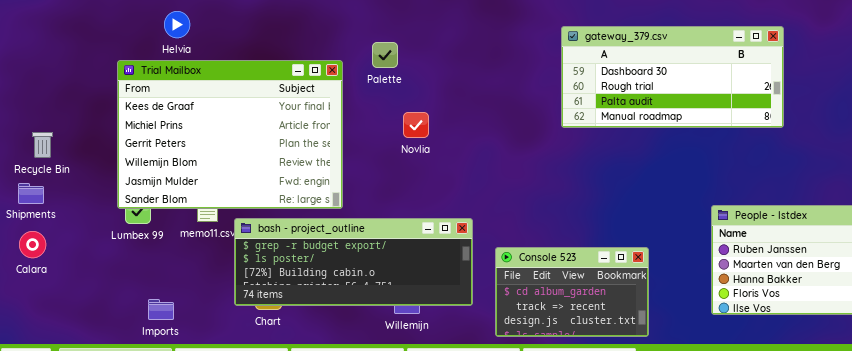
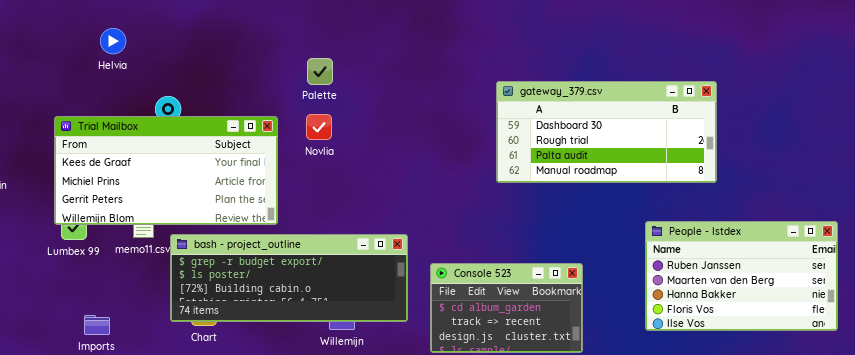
gateway_379.csv: [561,26,784,128] -> [496,81,717,183], moved
Trial Mailbox: [117,60,343,209] -> [54,116,278,225], resized
Novlia: [403,112,429,138] -> [306,114,332,140], moved

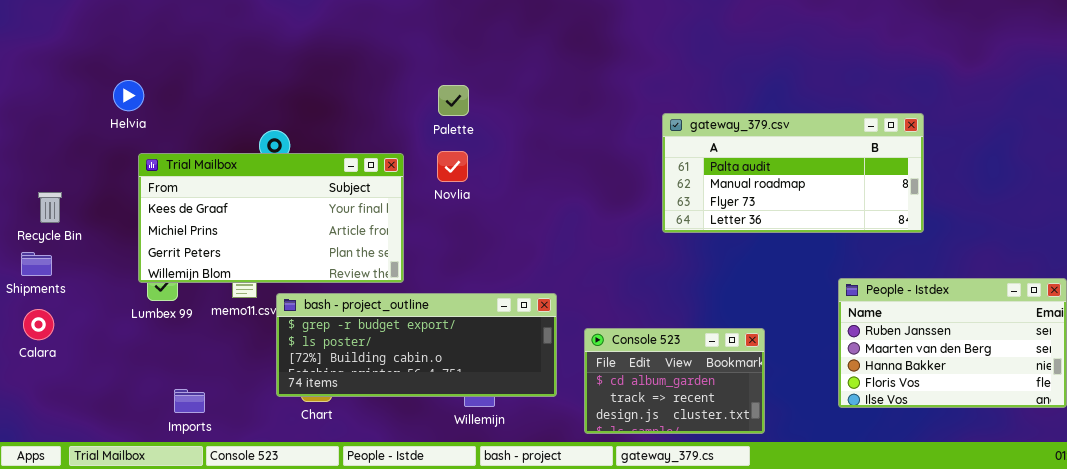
Helvia: [100,28,126,54] -> [113,80,144,111], moved
gateway_379.csv: [496,81,717,183] -> [662,113,924,233], scrolled down 2 rows

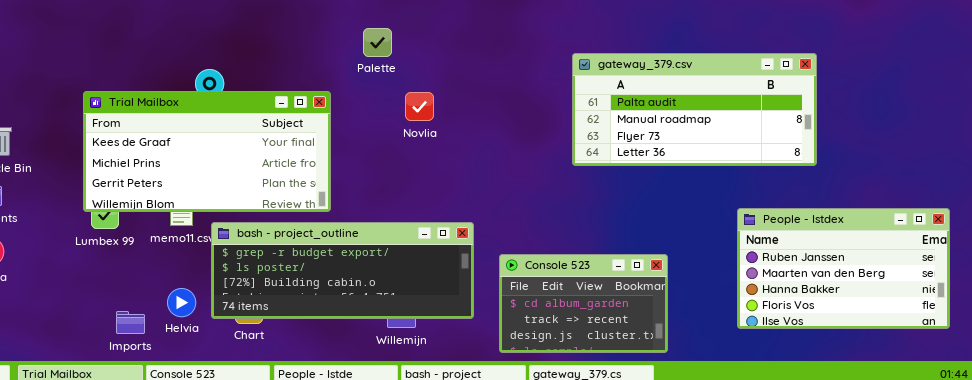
Helvia: [113,80,144,111] -> [167,288,196,317], moved
Novlia: [437,151,468,182] -> [405,92,434,121], moved

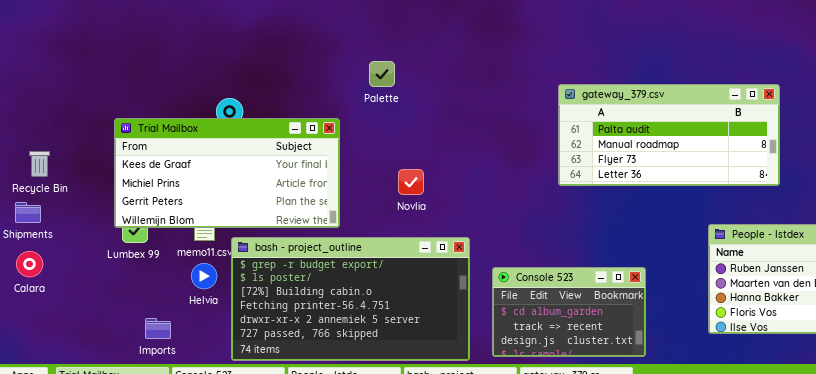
Novlia: [405,92,434,121] -> [398,169,424,195], moved
bash - project_outline: [211,222,474,319] -> [231,237,470,361], resized
Helvia: [167,288,196,317] -> [191,263,217,289], moved

